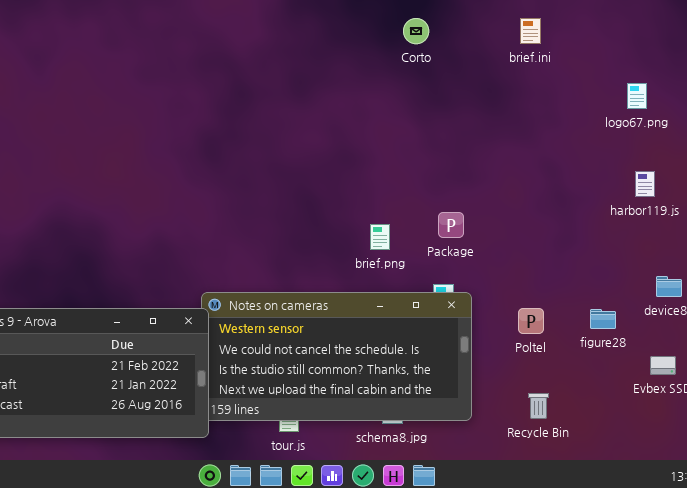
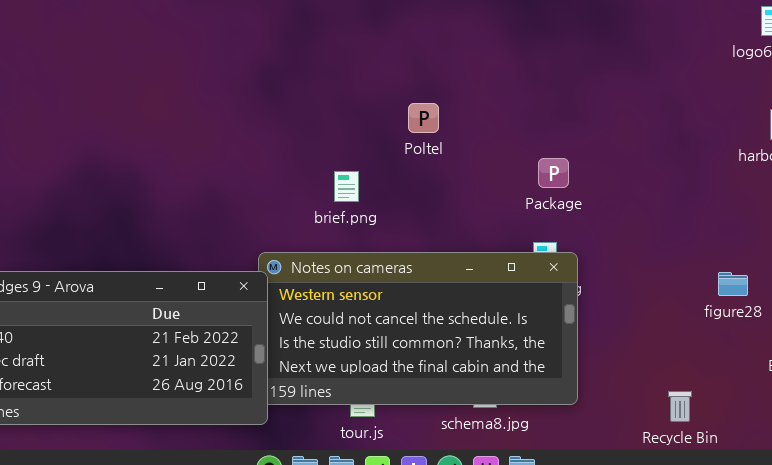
brief.png: [370,224,390,250] -> [334,171,359,202], moved
Poltel: [518,308,544,334] -> [408,103,439,133], moved
Recycle Bin: [528,393,549,419] -> [668,391,692,422], moved

